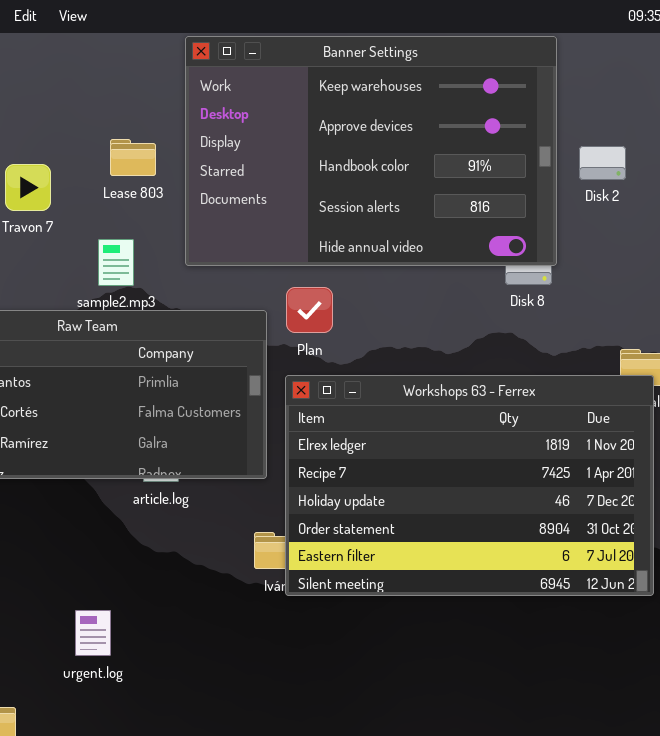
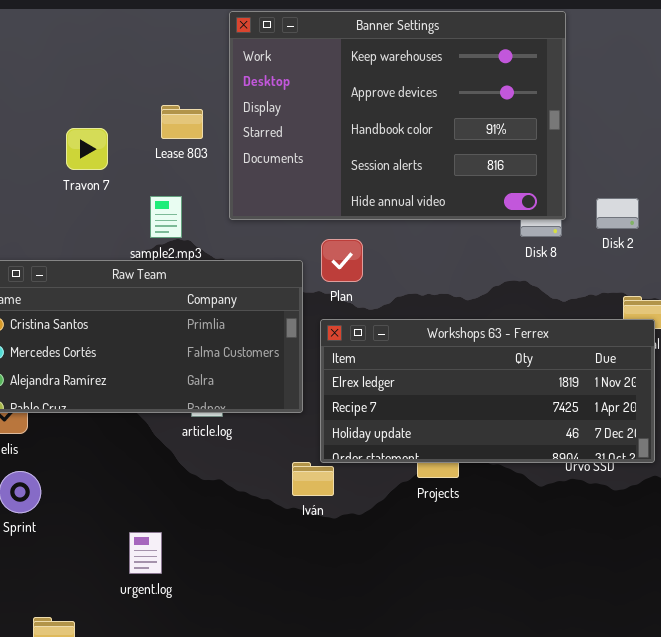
Disk 2: [579,146,626,180] -> [596,198,639,229], moved
Workshops 63 - Ferrex: [285,375,654,596] -> [320,319,655,463], resized

